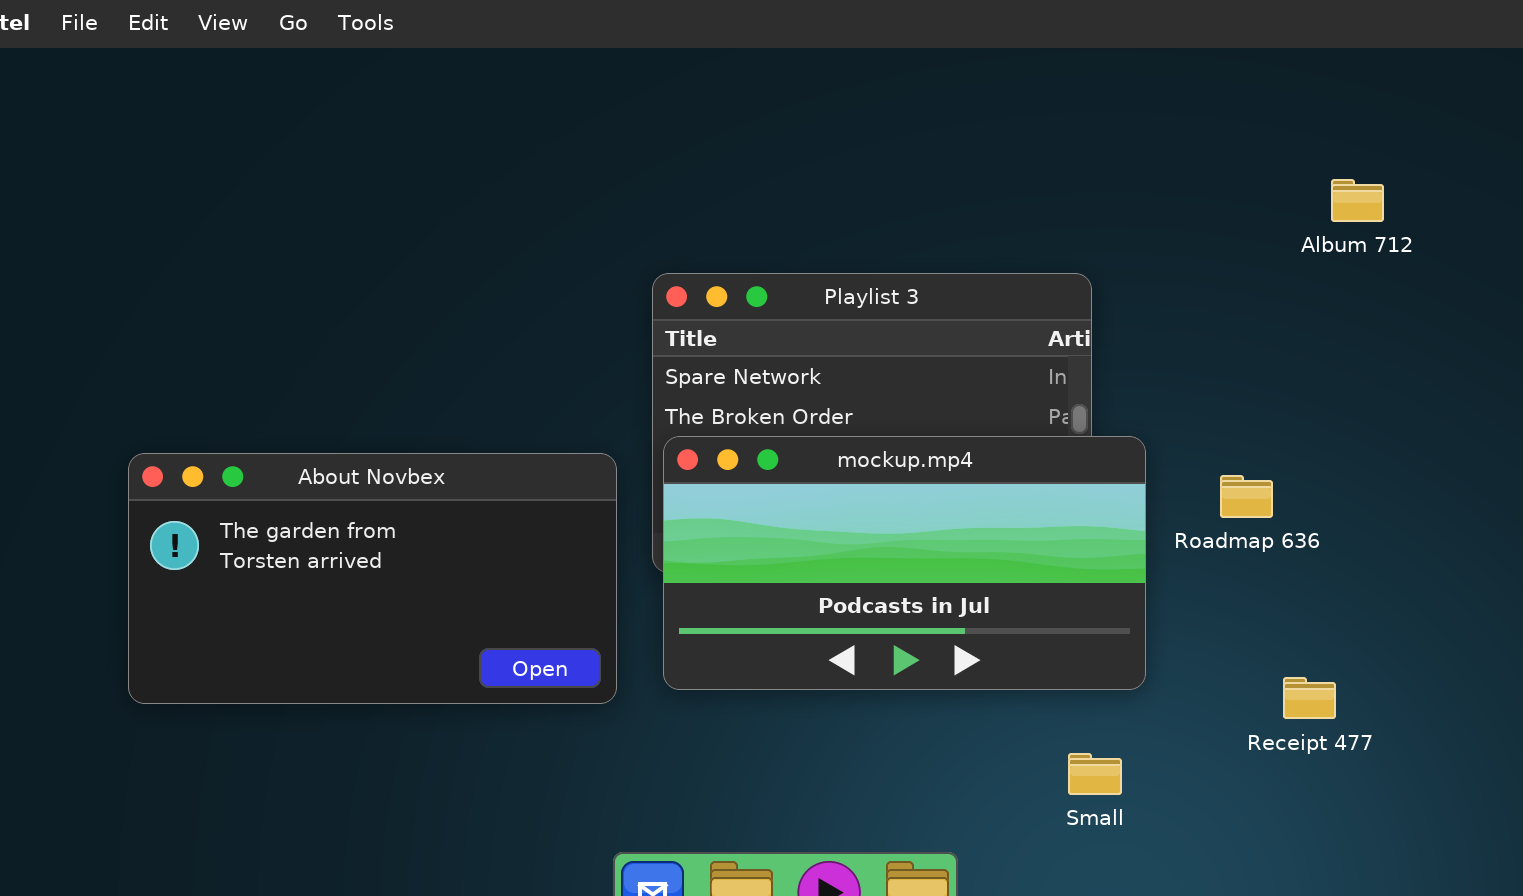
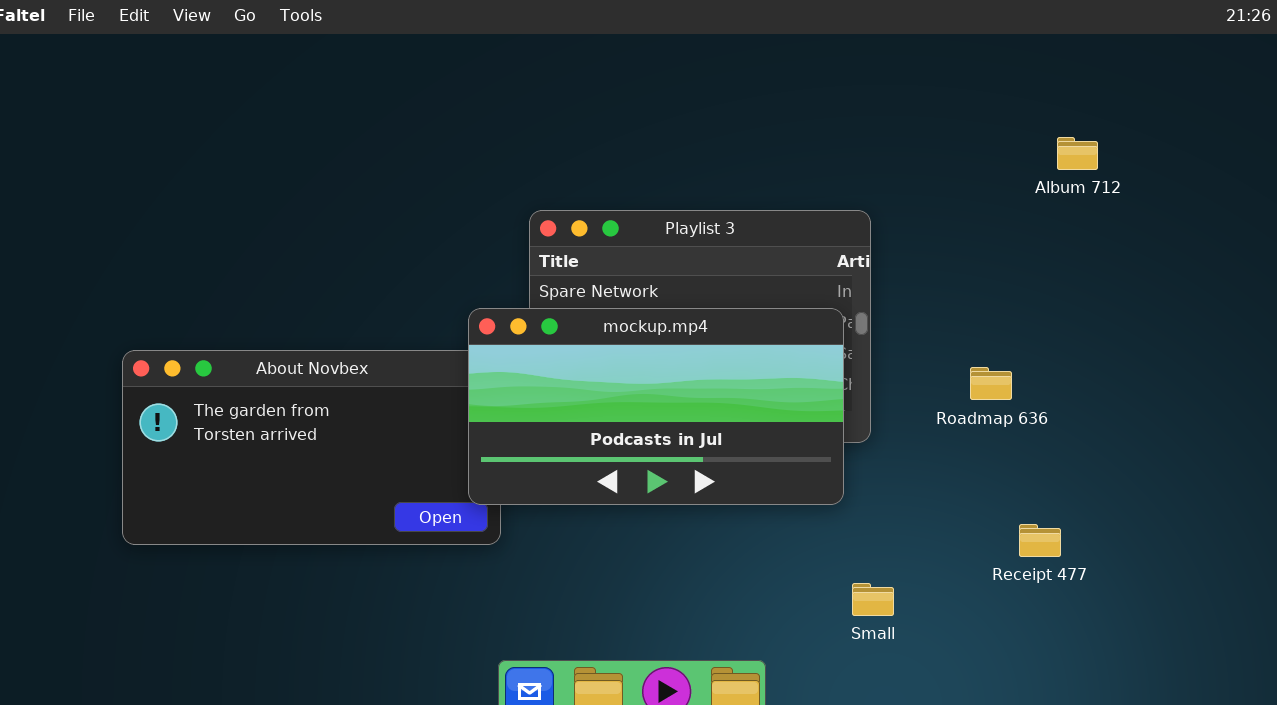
mockup.mp4: [663,436,1146,690] -> [468,308,844,505], moved

